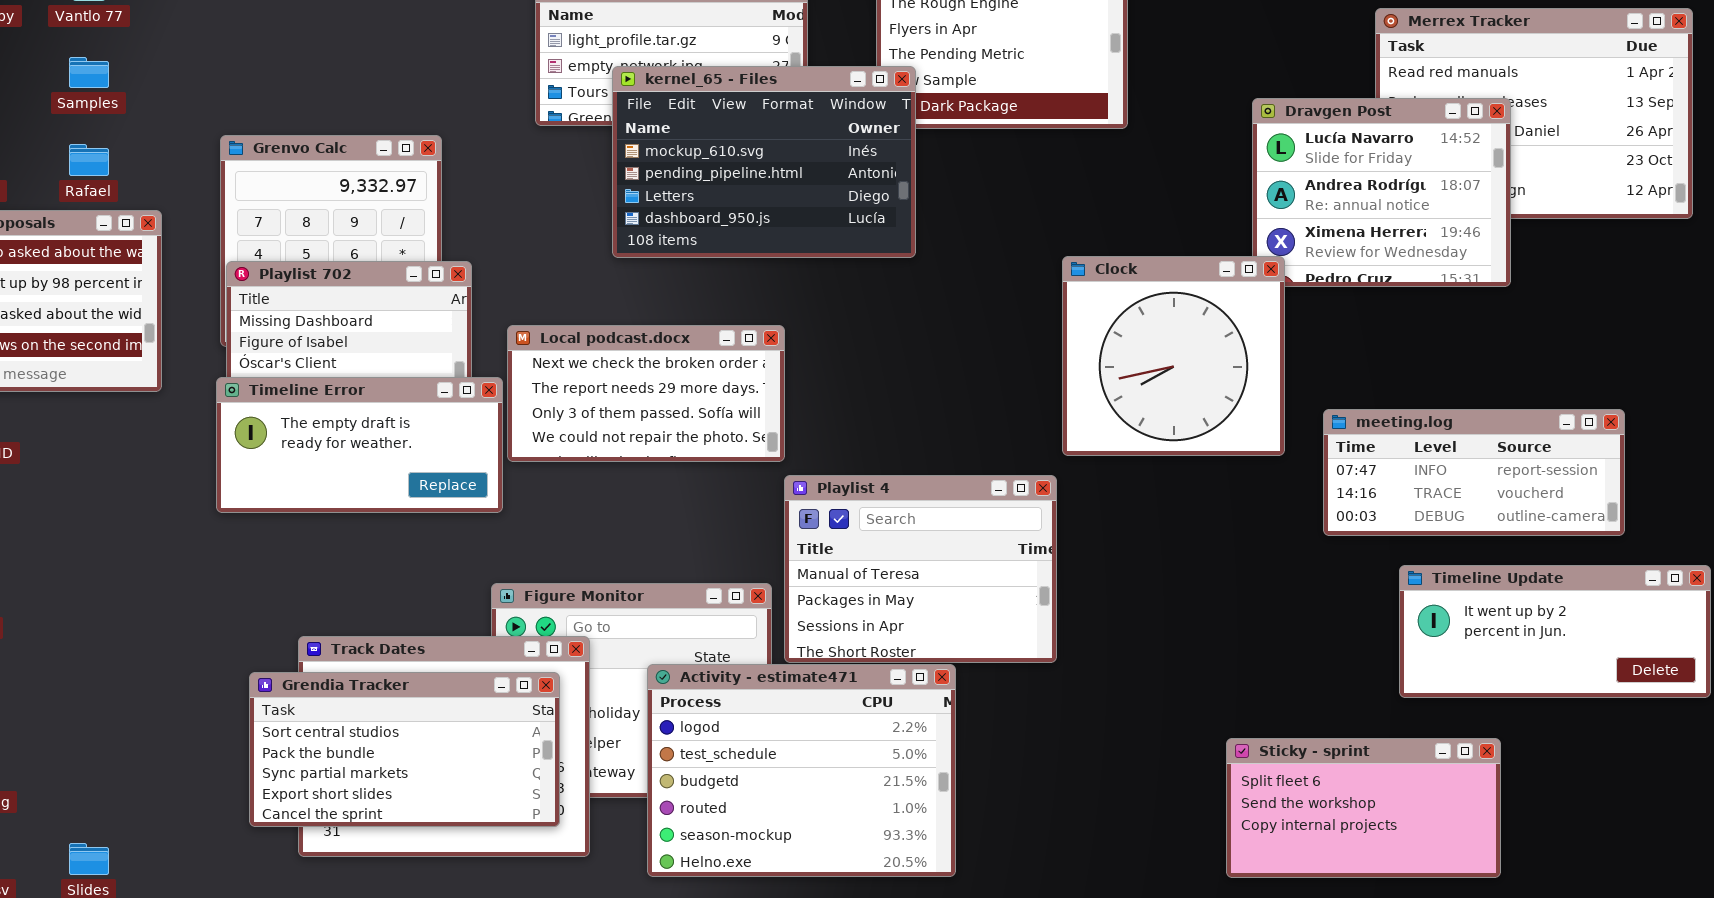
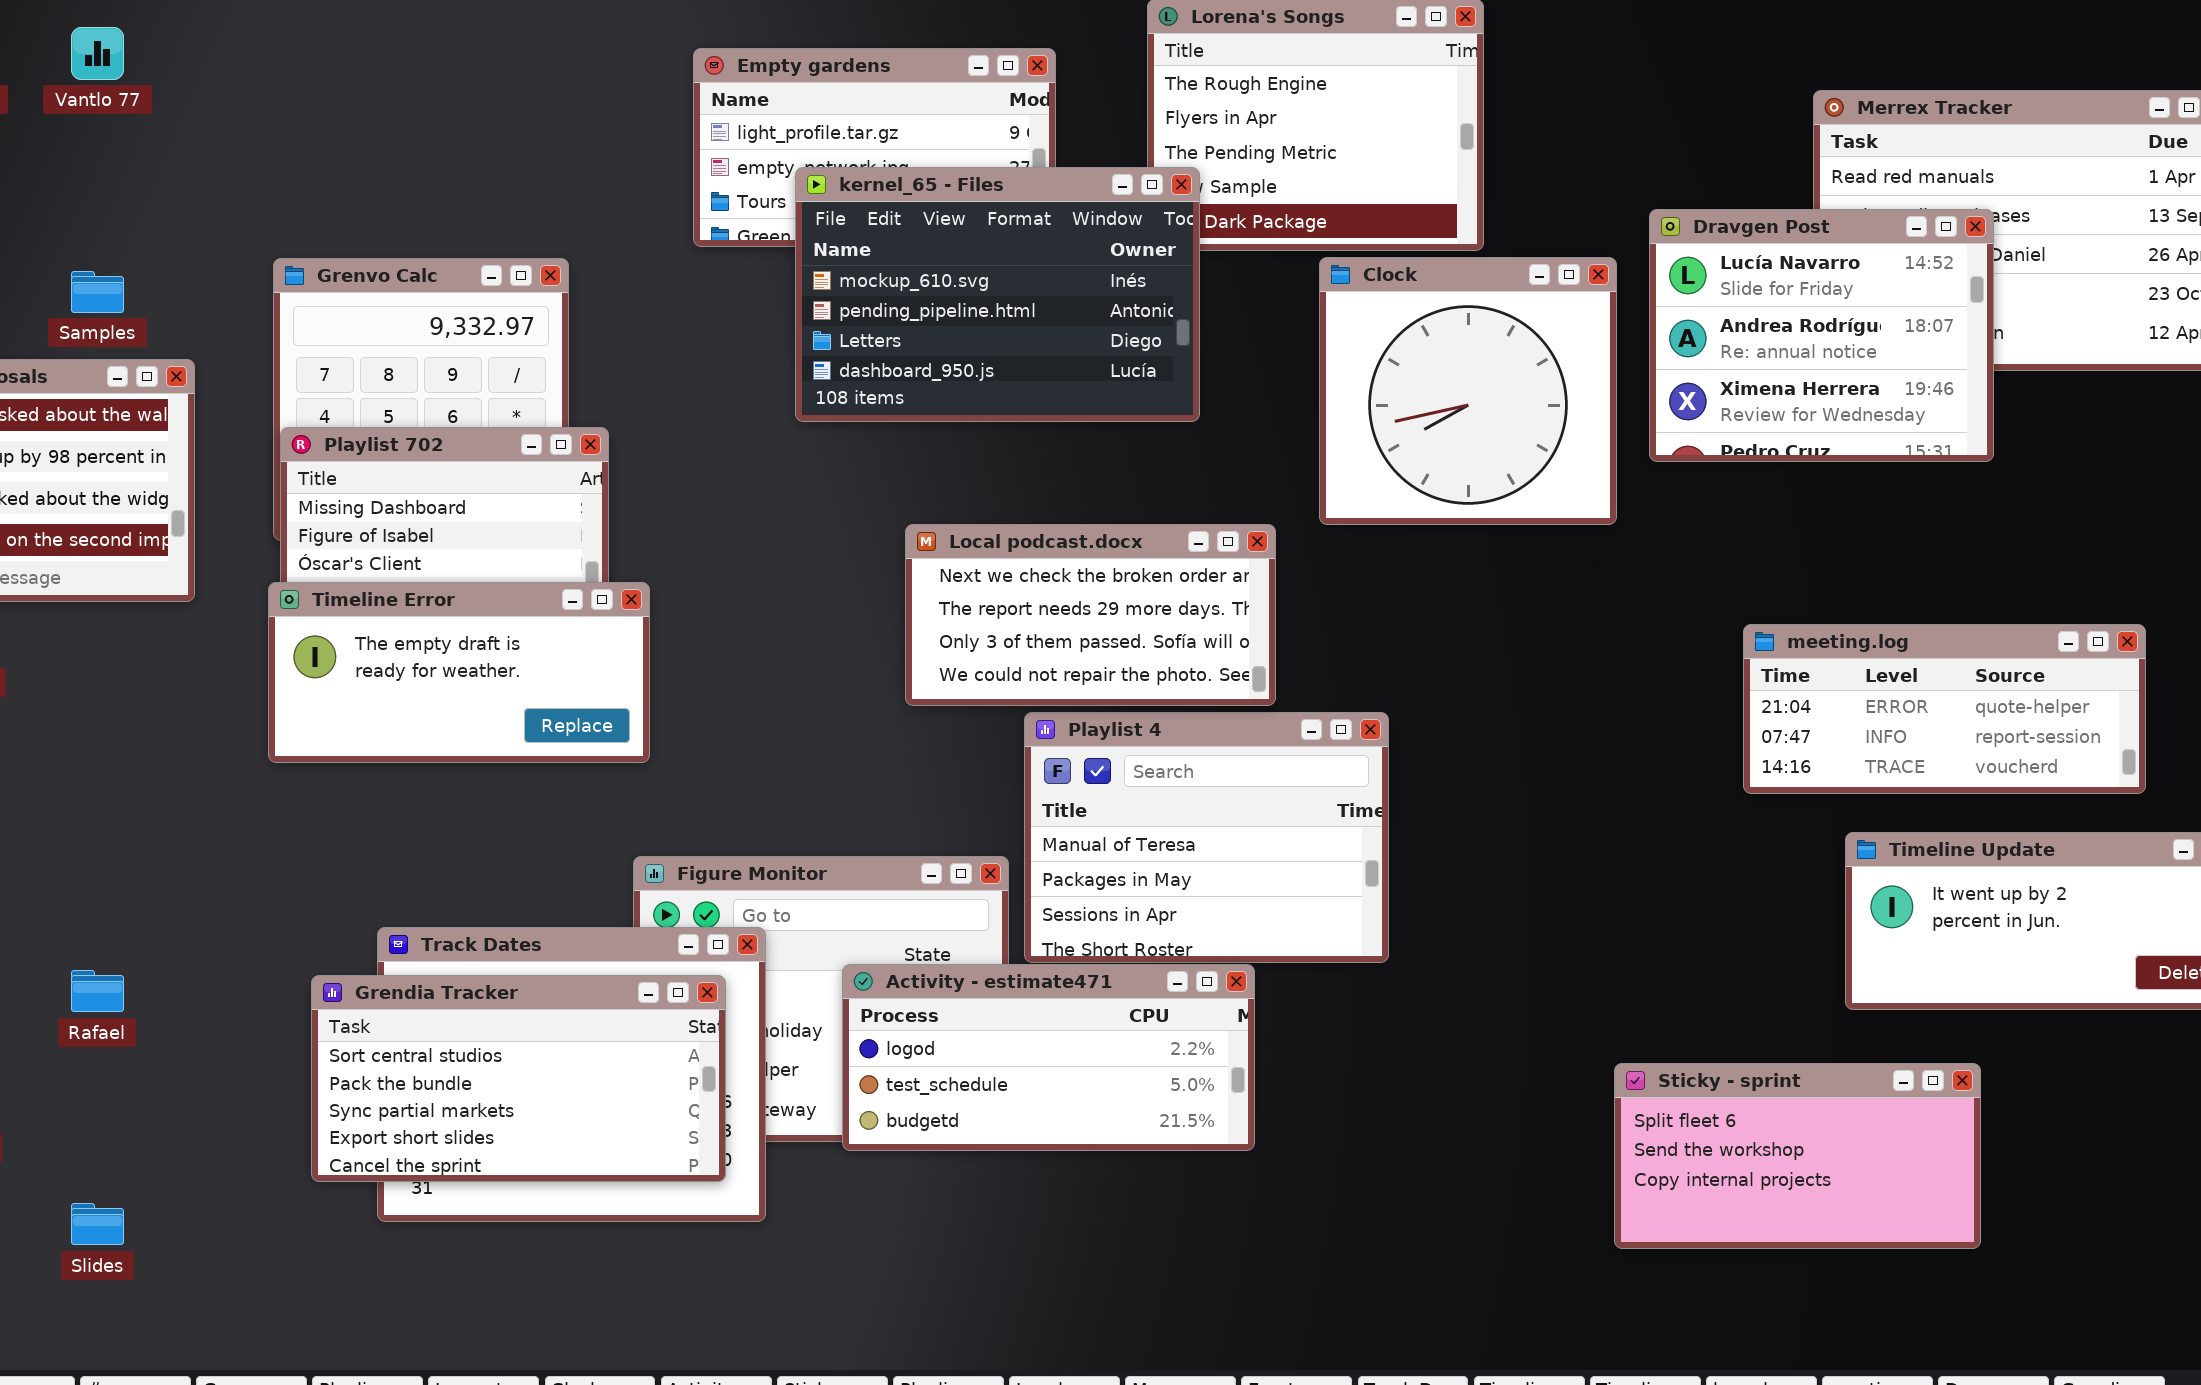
Samples: [69,57,109,88] -> [71,271,124,313], moved
Rafael: [69,144,109,176] -> [71,970,124,1012], moved
Clock: [1062,256,1285,456] -> [1319,257,1617,525], moved
Local podcast.docx: [507,325,785,462] -> [905,524,1276,706], moved
meeting.log: [1323,409,1625,536] -> [1743,624,2146,794], scrolled up 1 row
Activity - estimate471: [647,664,956,877] -> [842,964,1255,1151], resized

